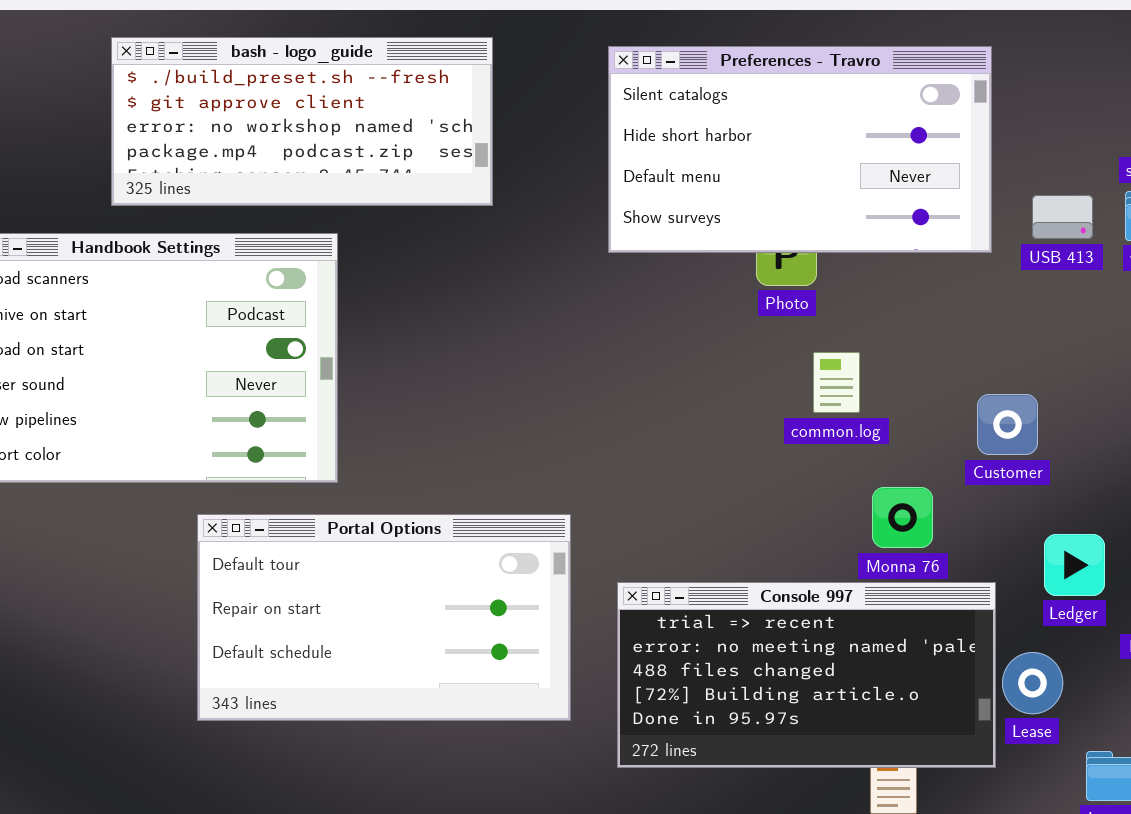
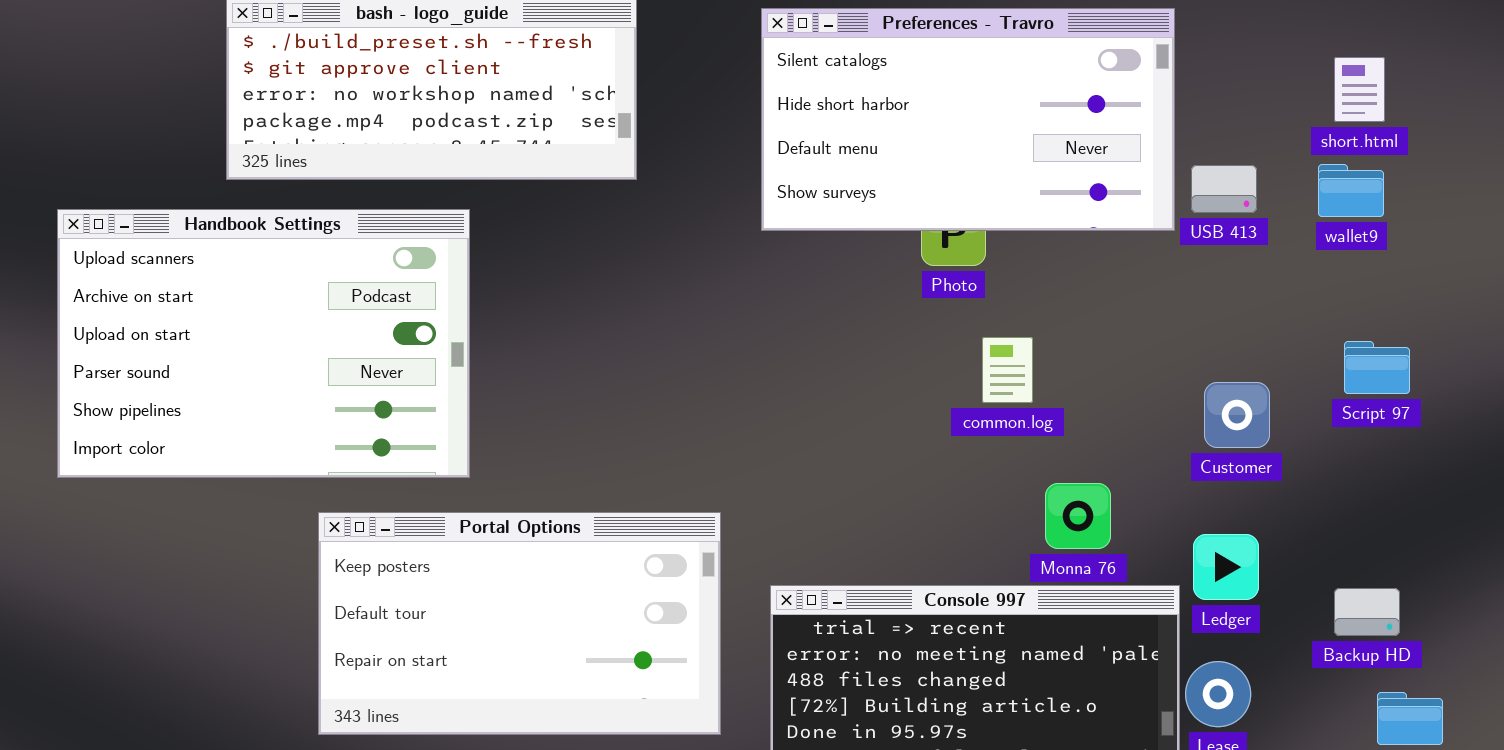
USB 413: [1032,195,1093,239] -> [1191,165,1257,213], moved
Customer: [977,394,1038,455] -> [1204,382,1270,448], moved
Portal Options: [197,514,571,721] -> [318,512,721,735], scrolled up 1 row
Ledger: [1044,534,1105,596] -> [1193,534,1259,600], moved

